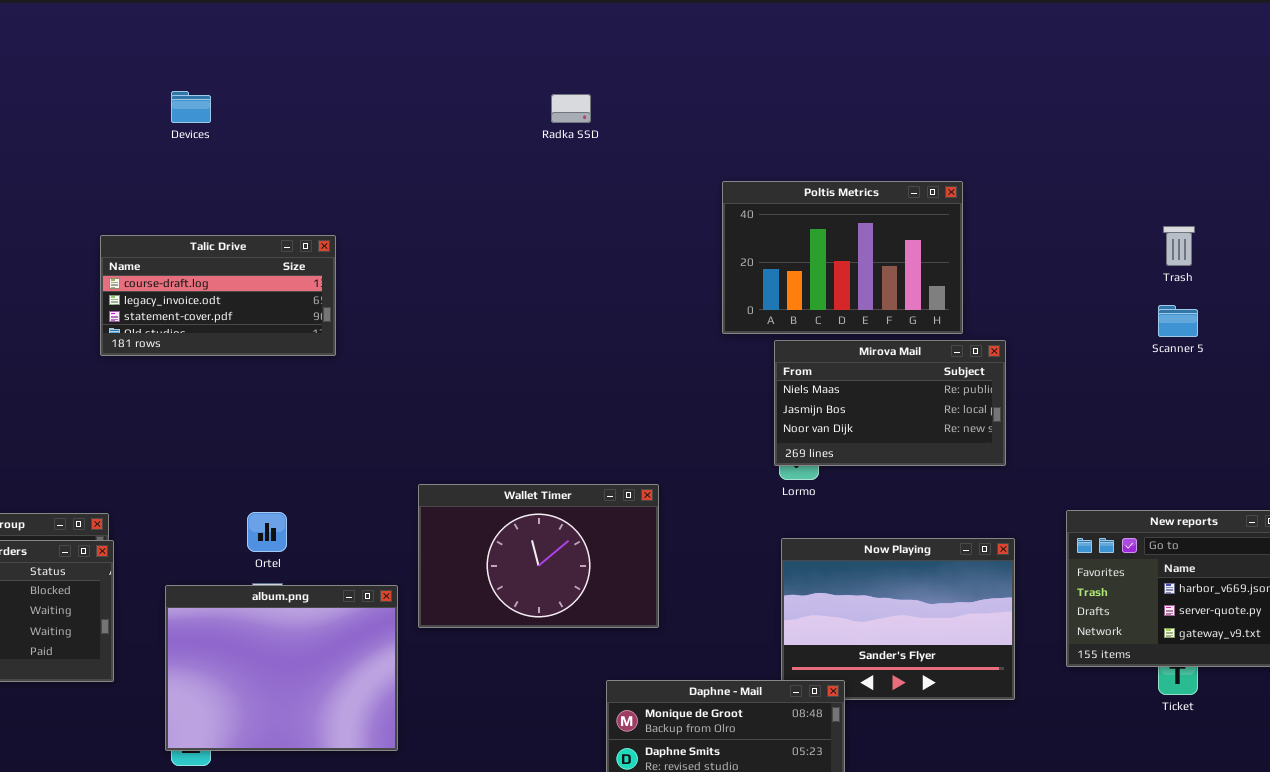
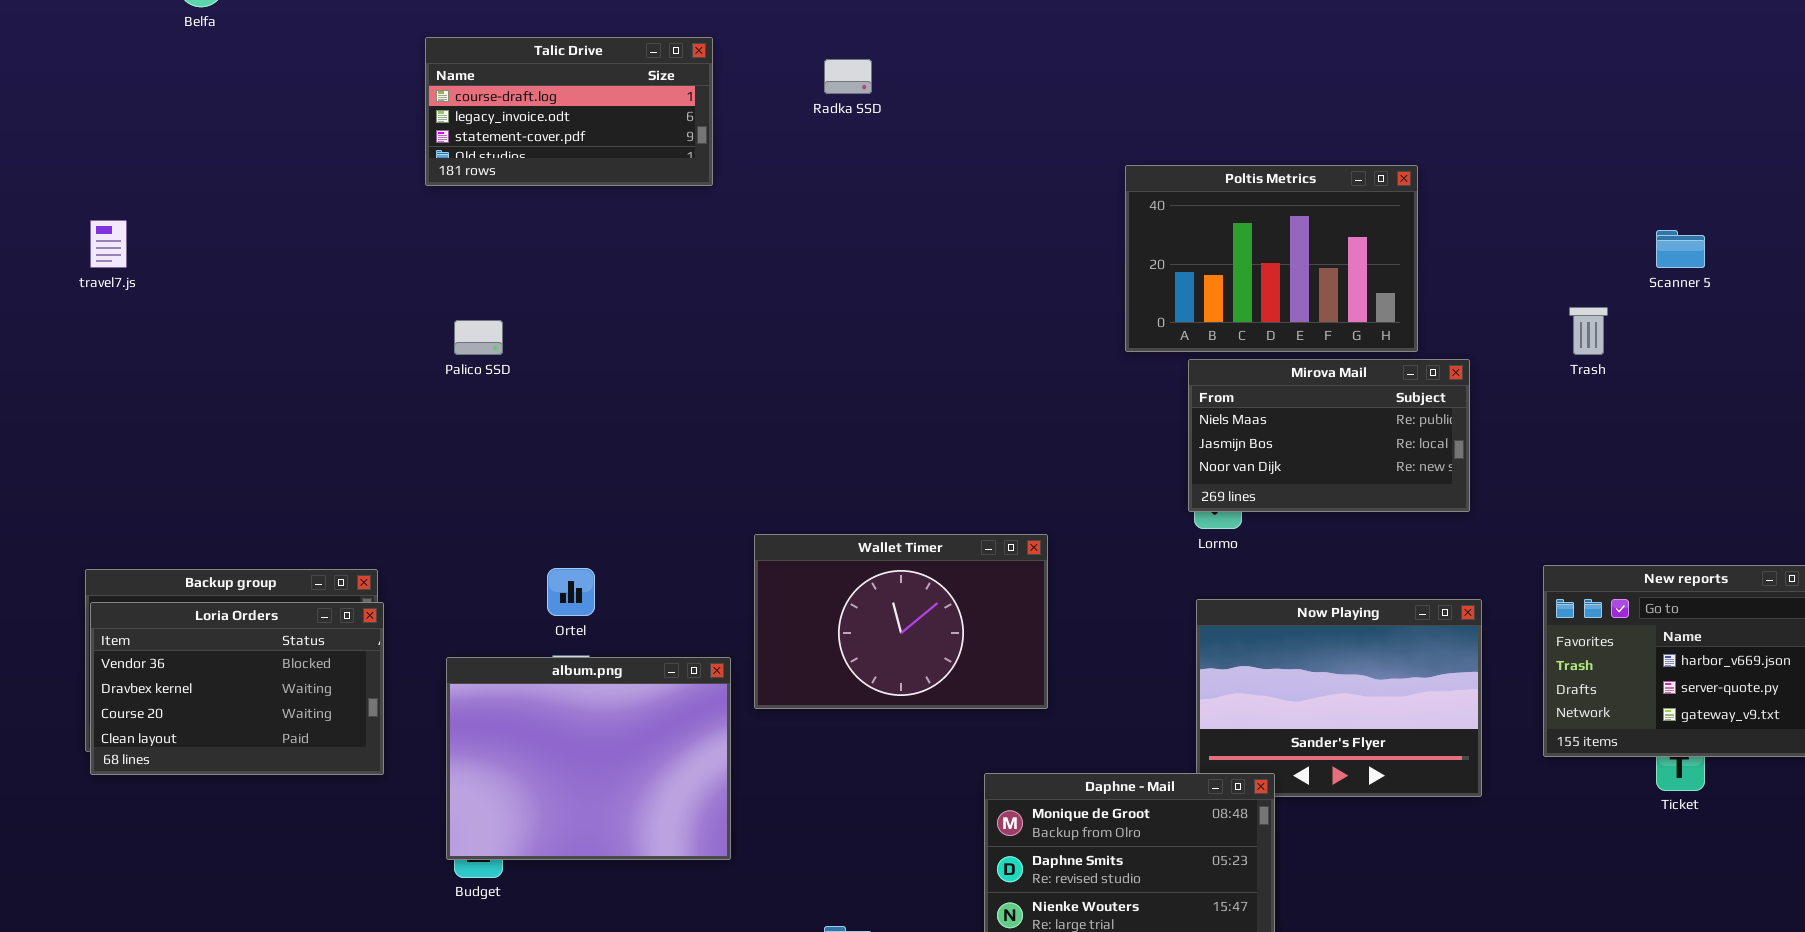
Radka SSD: [551,94,591,123] -> [824,59,872,94], moved
Trash: [1163,226,1195,266] -> [1569,307,1608,355], moved
Talic Drive: [100,235,336,356] -> [425,37,713,186], moved
Scanner 5: [1158,305,1198,337] -> [1656,230,1705,268], moved

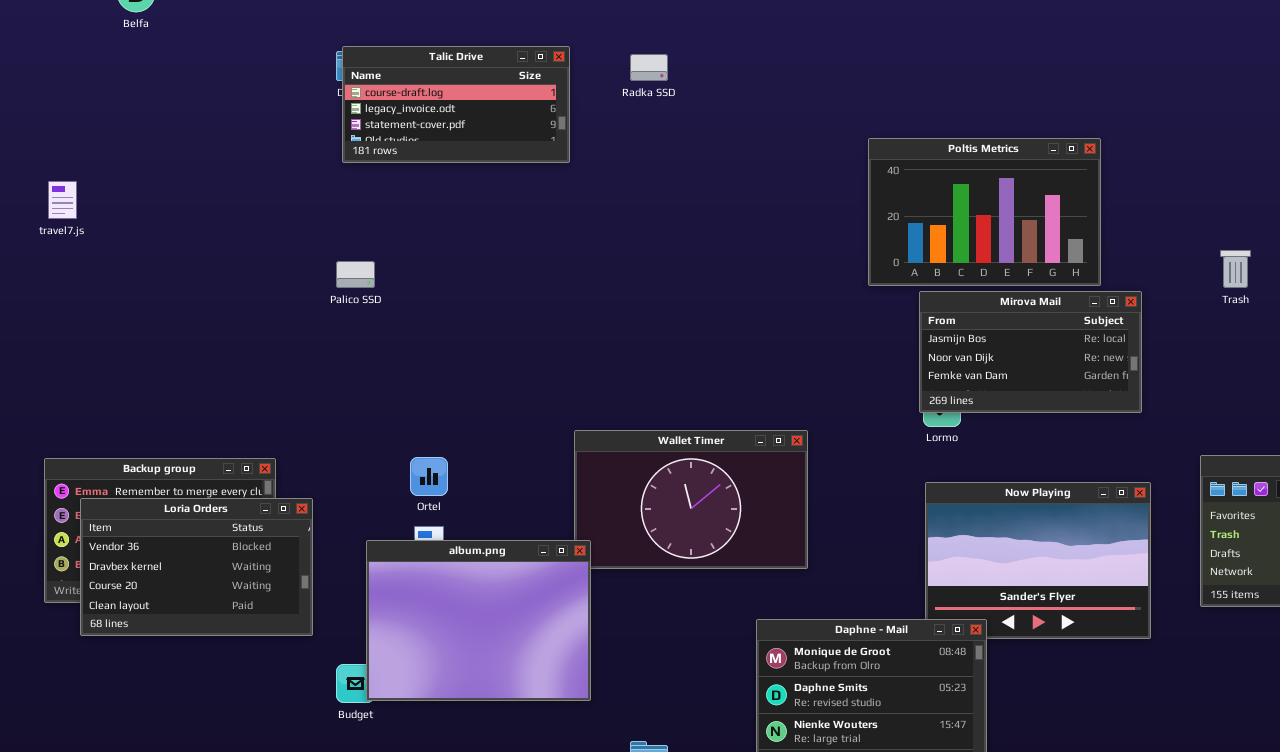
Talic Drive: [425,37,713,186] -> [342,46,570,163], moved
Mirova Mail: [1188,359,1470,512] -> [919,291,1142,413], scrolled down 1 row
Loria Orders: [90,602,384,775] -> [80,498,313,636], moved
album.png: [446,657,731,860] -> [366,540,591,701], moved

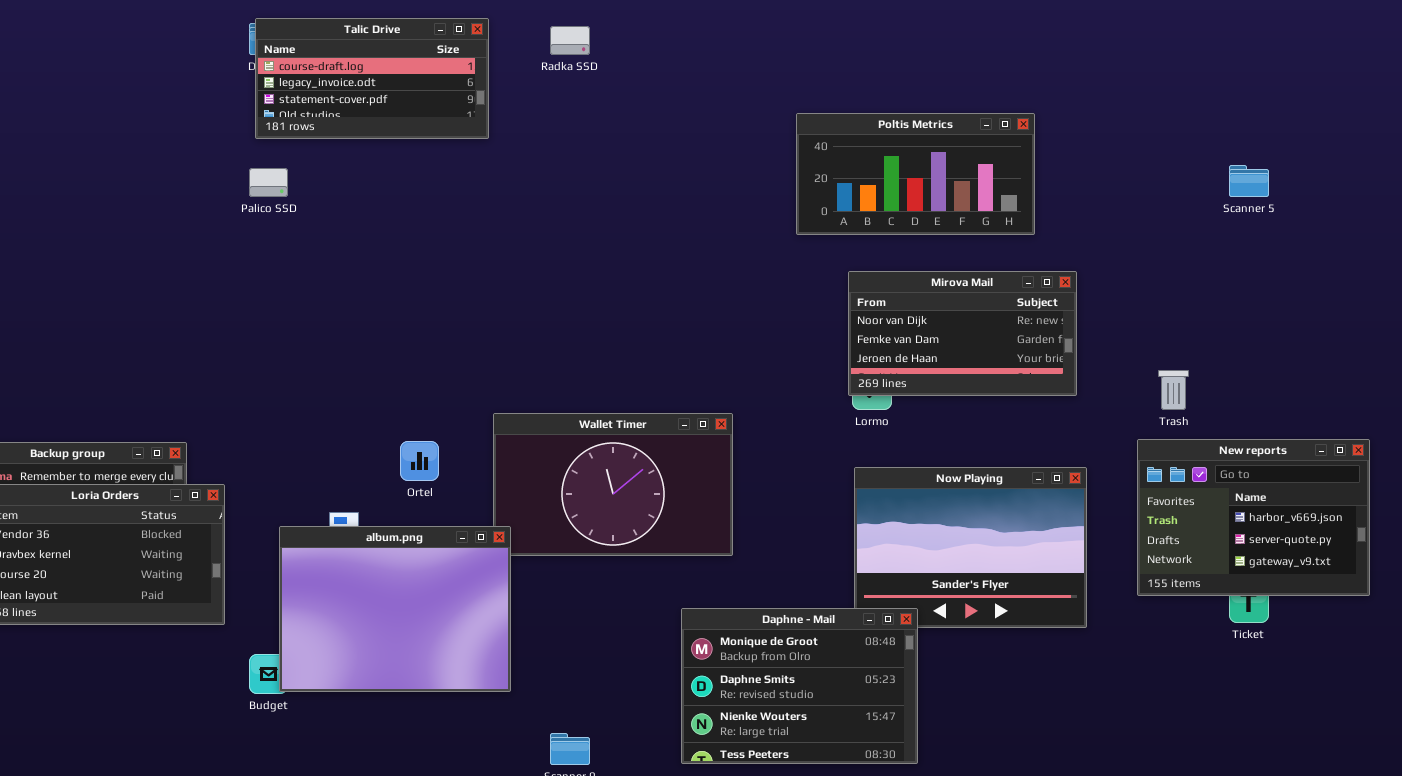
Poltis Metrics: [868,138,1101,286] -> [796,113,1035,235], resized
Trash: [1220,250,1251,288] -> [1158,370,1189,410], moved
Palico SSD: [336,261,375,288] -> [249,168,288,197], moved
Mirova Mail: [919,291,1142,413] -> [848,271,1077,396], scrolled down 1 row
Ortel: [410,457,448,496] -> [400,441,439,481], moved

